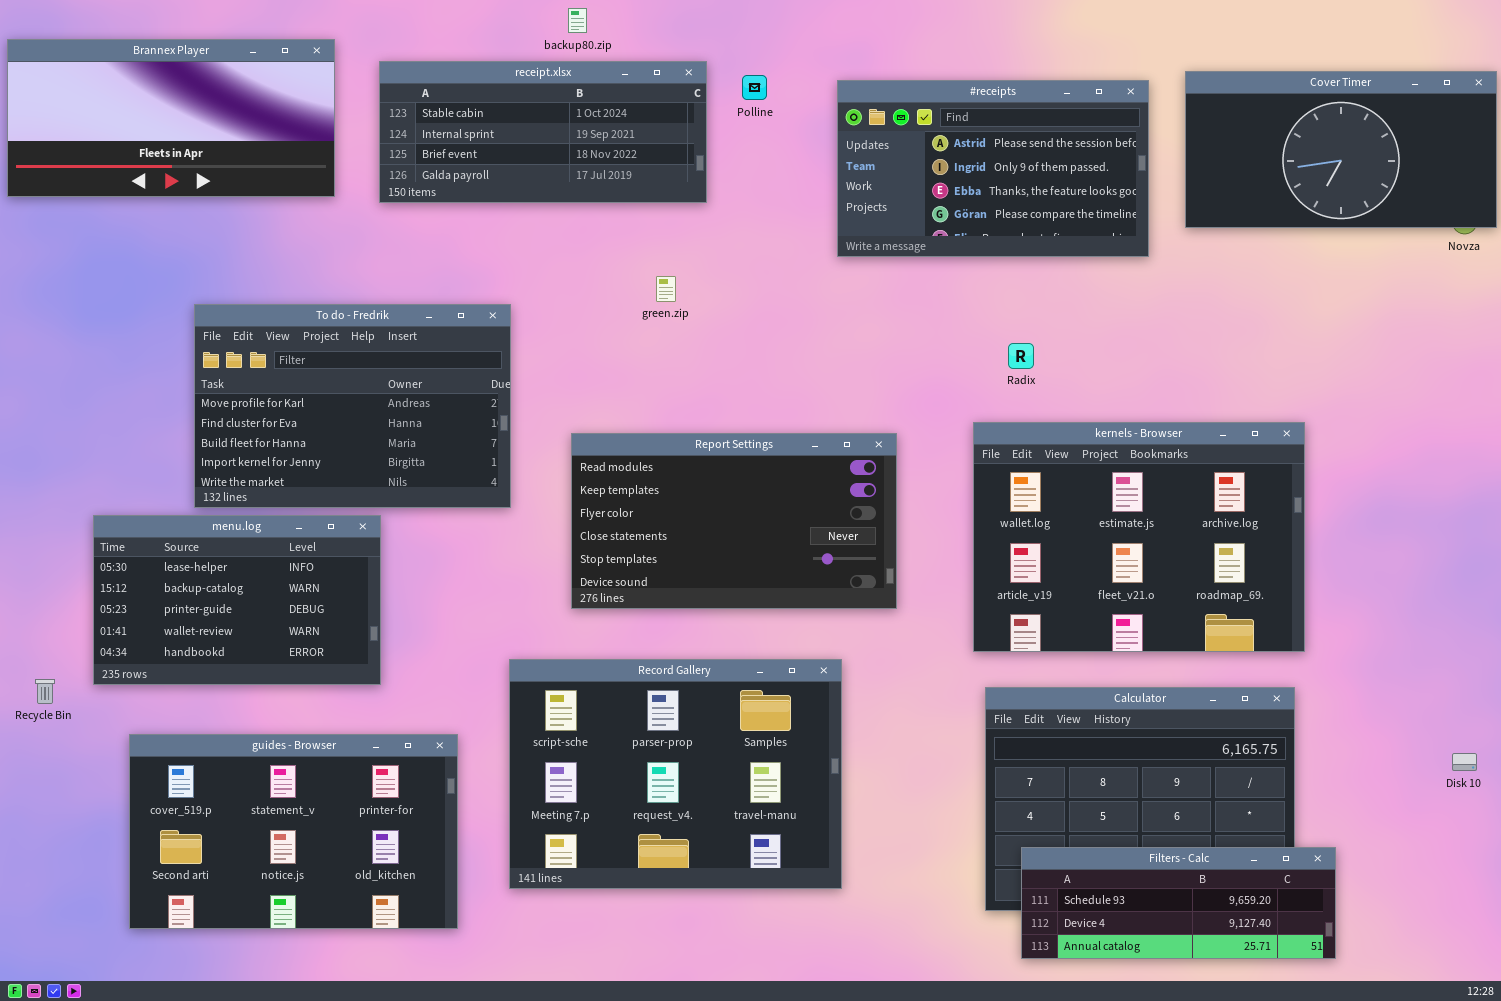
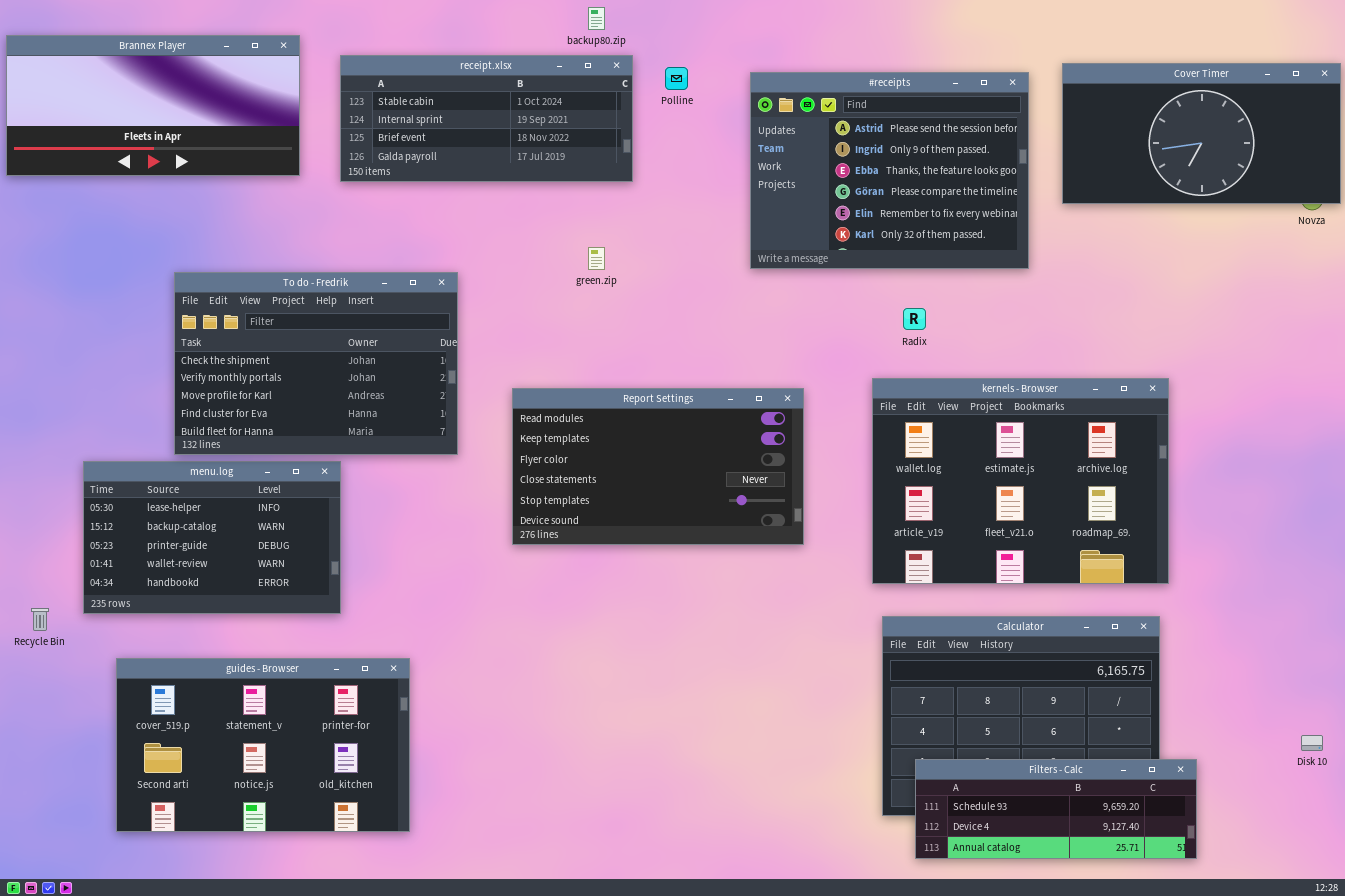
backup80.zip: [568,8,587,33] -> [588,7,605,30], moved
#receipts: [837,80,1149,257] -> [750,72,1029,269], resized
To do - Fredrik: [194,304,511,508] -> [174,272,458,455], scrolled up 2 rows
Record Gallery: [509,659,842,889] -> none, closed
Disk 10: [1452,753,1477,771] -> [1301,735,1323,751], moved

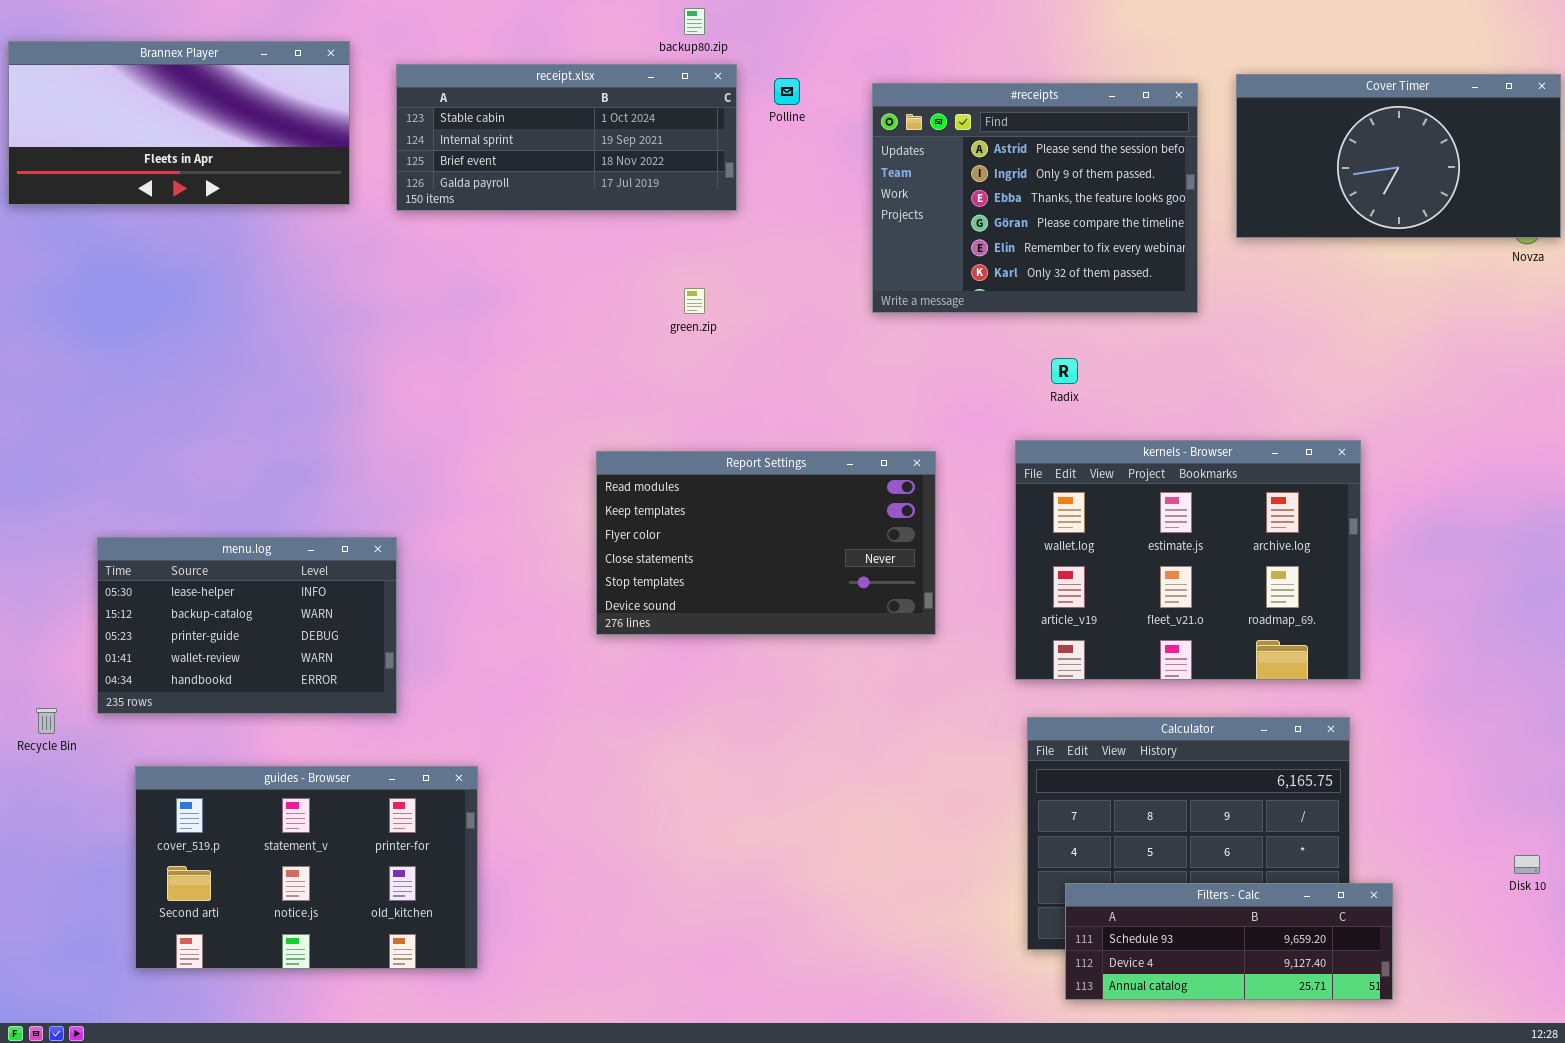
To do - Fredrik: [174,272,458,455] -> none, closed

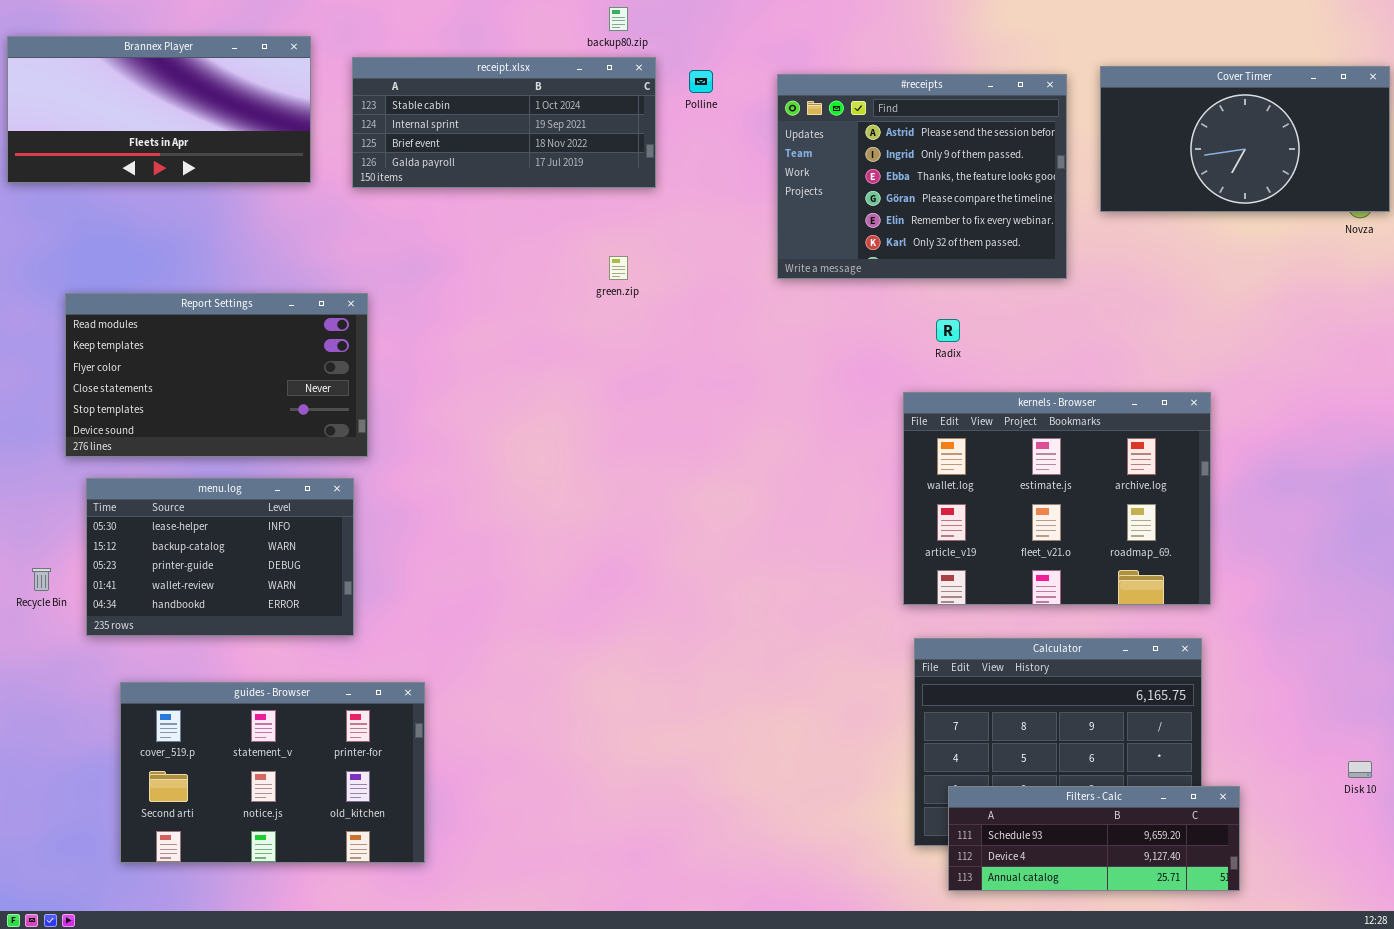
Report Settings: [596,451,936,635] -> [65,293,368,457], moved
Recycle Bin: [36,708,57,734] -> [32,568,51,591], moved

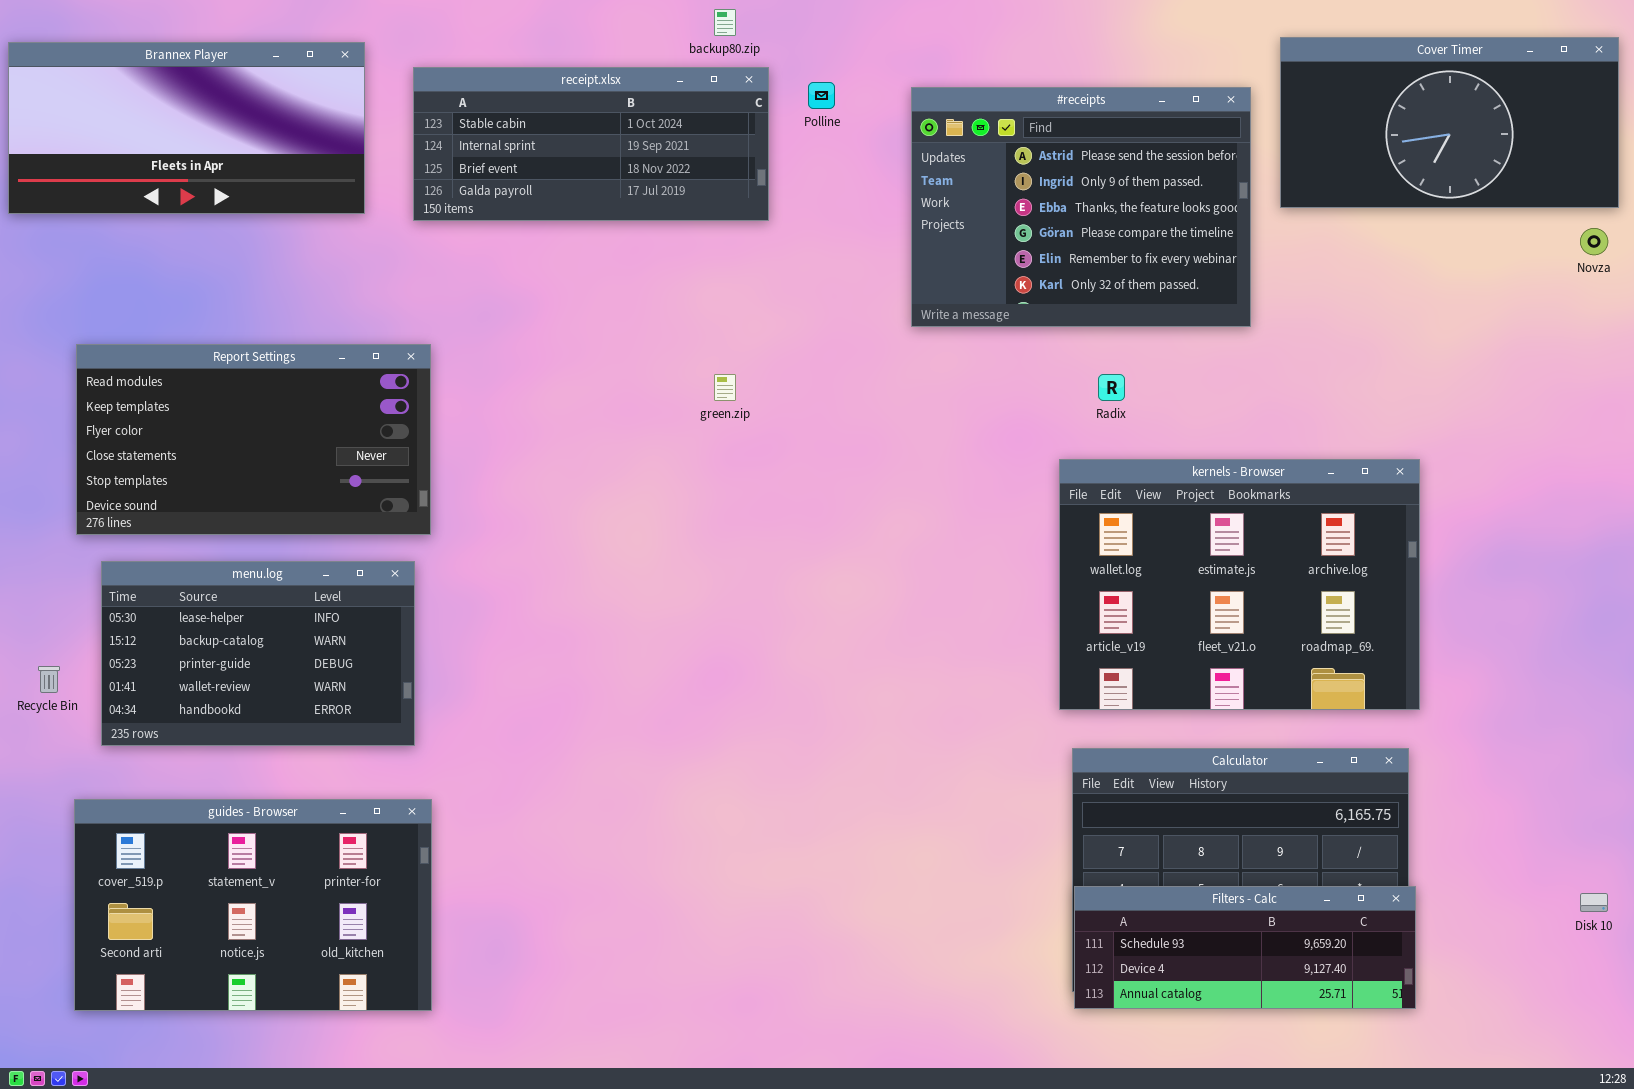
Cover Timer: [1100,66,1390,212] -> [1280,37,1619,208], moved
green.zip: [609,256,628,280] -> [714,374,736,401], moved
guides - Browser: [120,682,425,863] -> [74,799,432,1011], moved
Filters - Calc: [948,786,1240,891] -> [1074,886,1416,1009], moved

